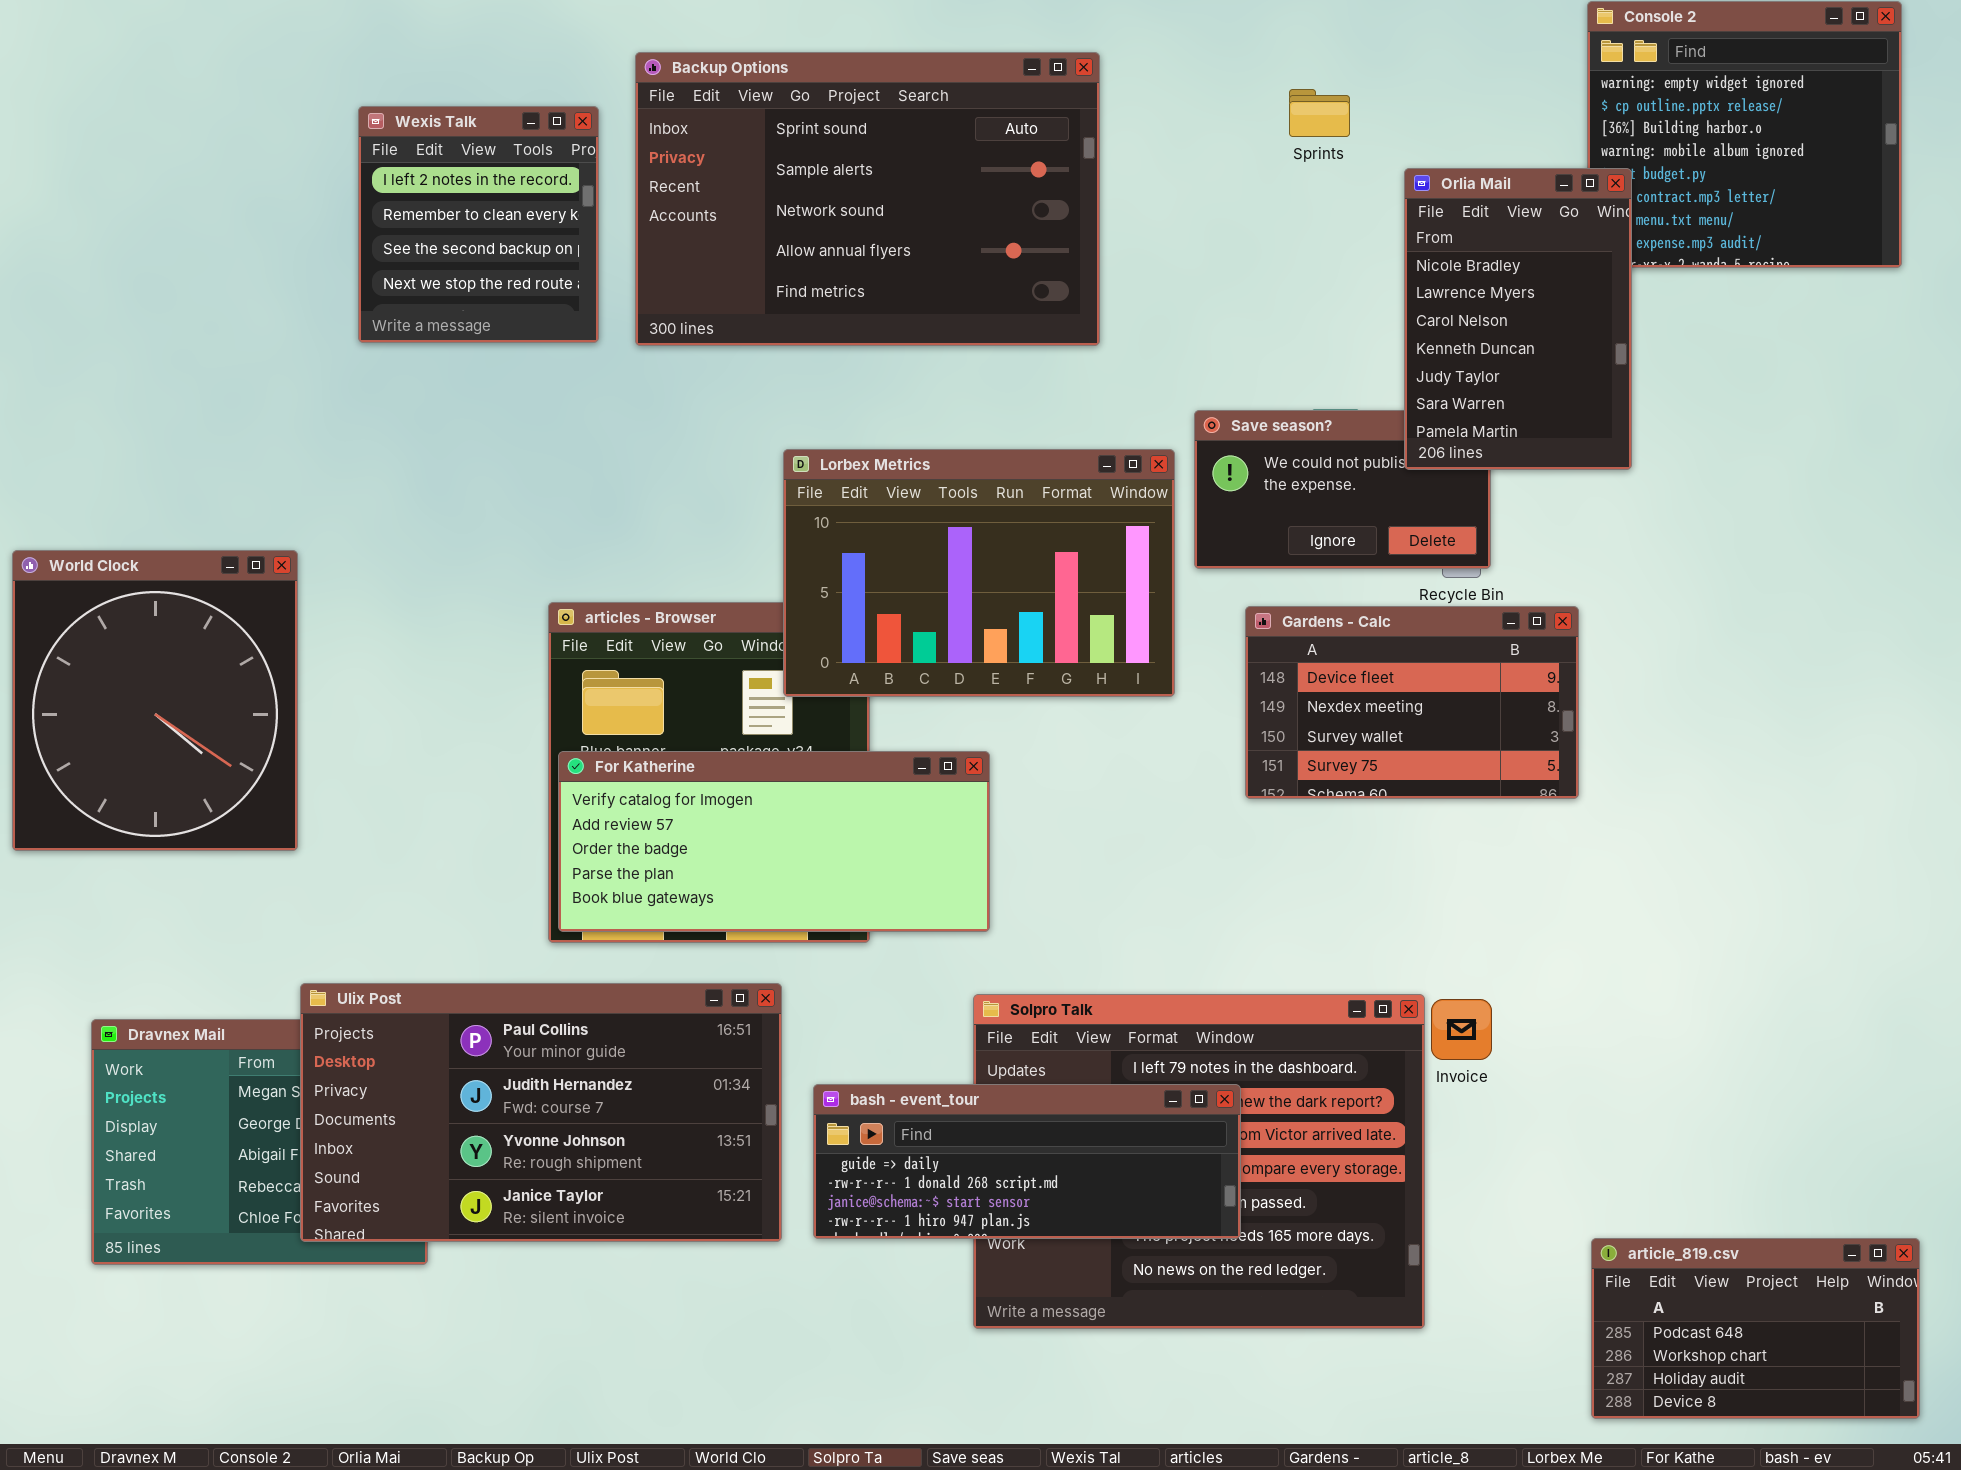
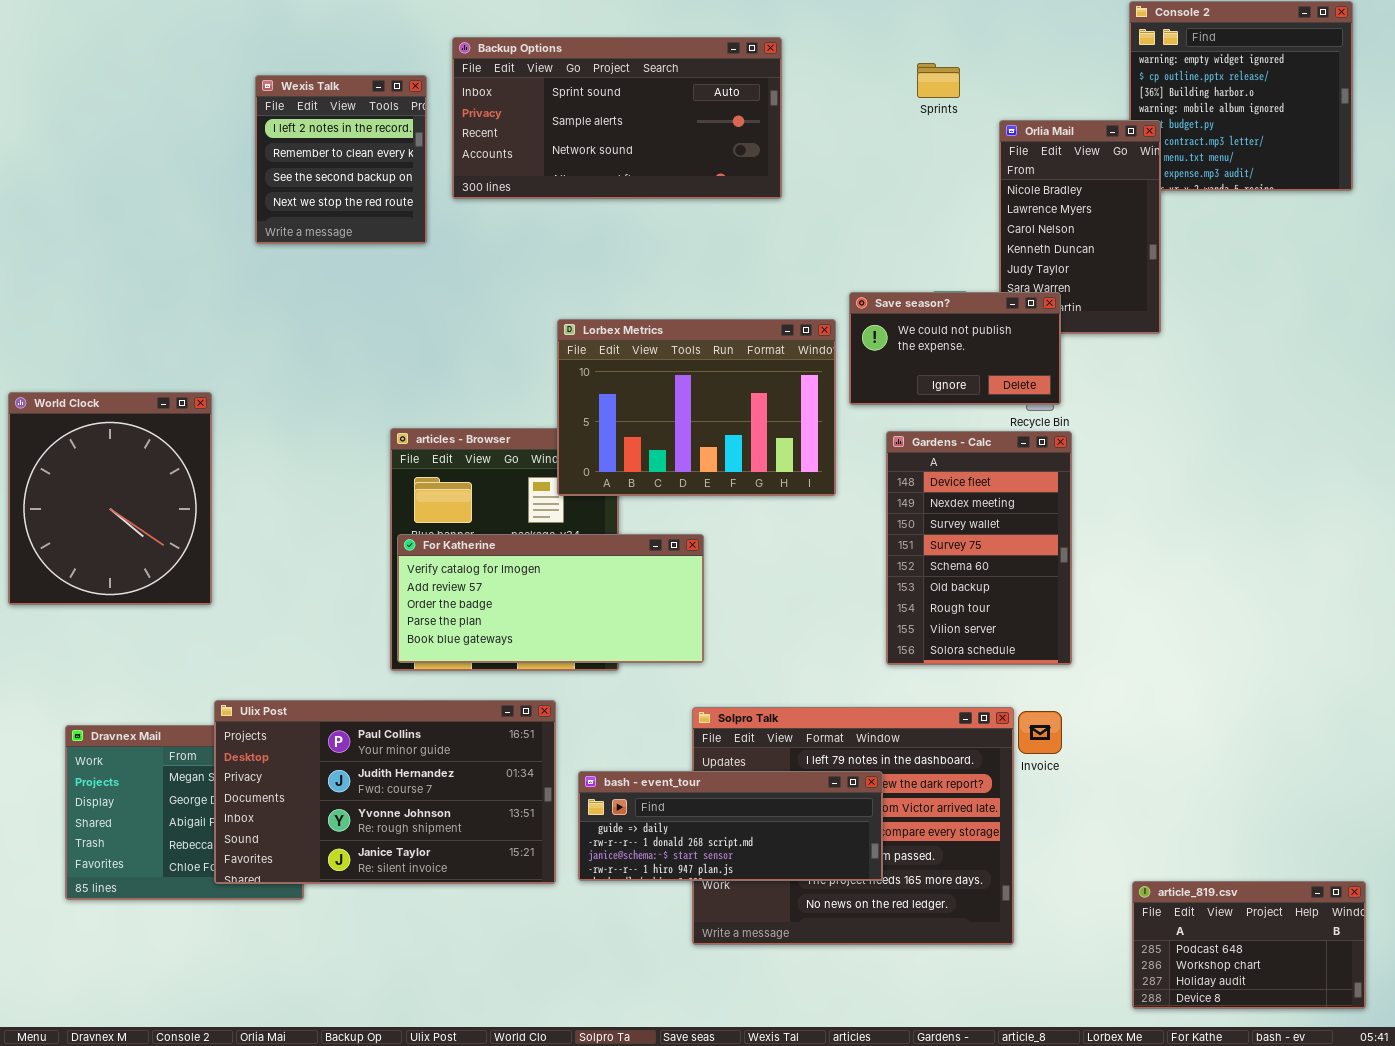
Backup Options: [635,52,1100,346] -> [452,37,782,199], resized
Save season?: [1194,410,1491,569] -> [849,292,1061,405], raised
Gardens - Calc: [1245,606,1579,799] -> [886,431,1072,665], resized

